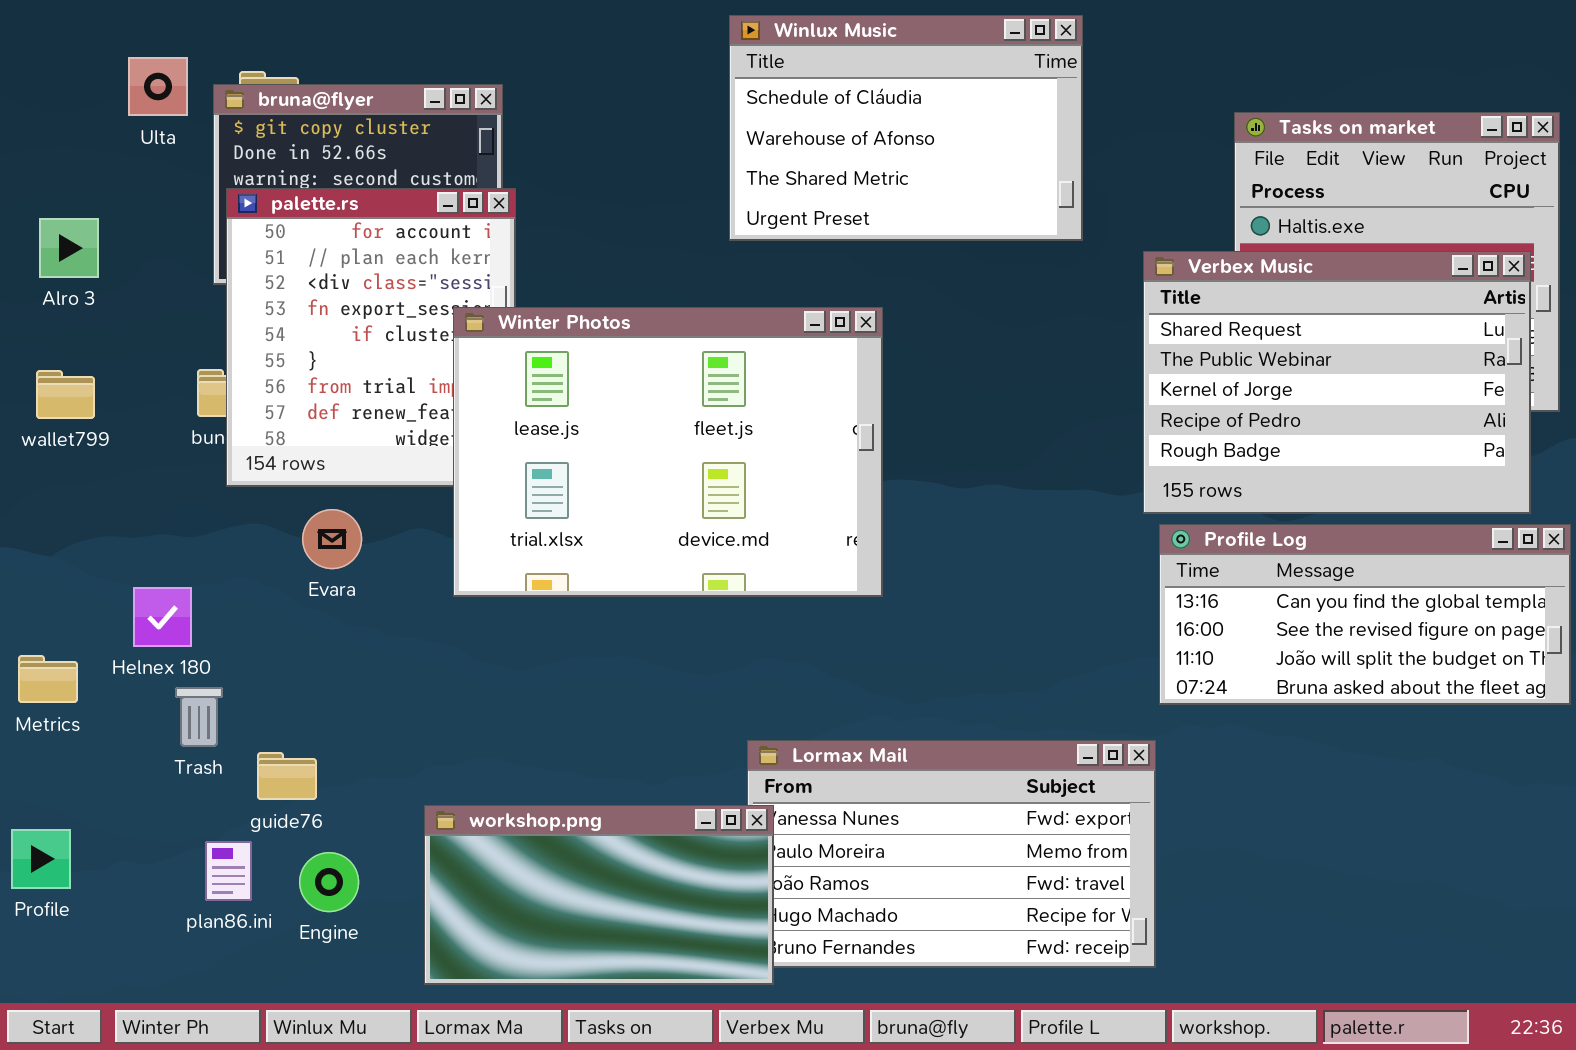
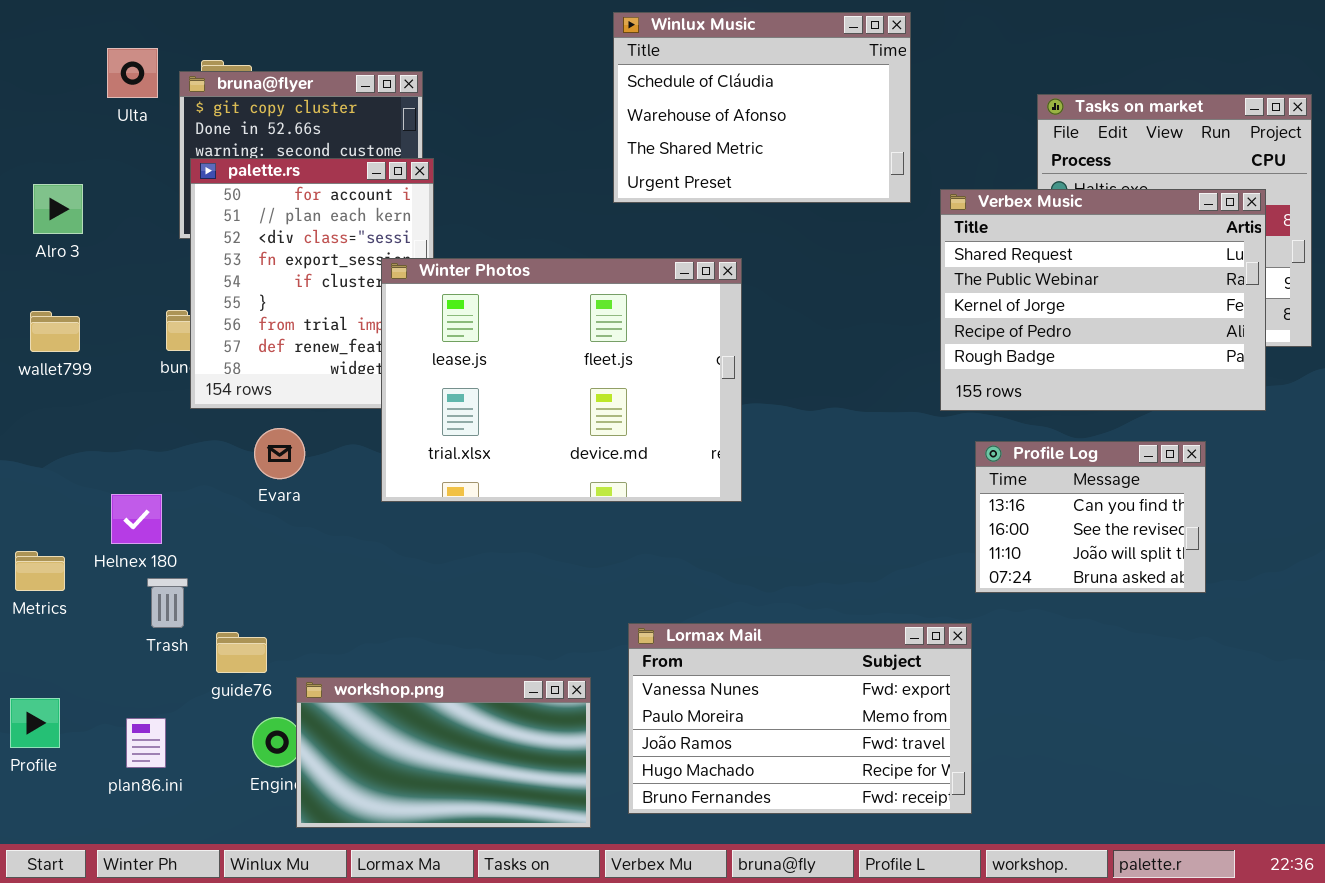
Verbex Music: [1143,251,1531,514] -> [940,189,1266,411], moved
Profile Log: [1159,524,1571,705] -> [975,441,1206,593], resized
workshop.png: [424,805,774,985] -> [296,677,591,828], moved
plan86.ini: [205,841,252,901] -> [126,718,166,768], moved

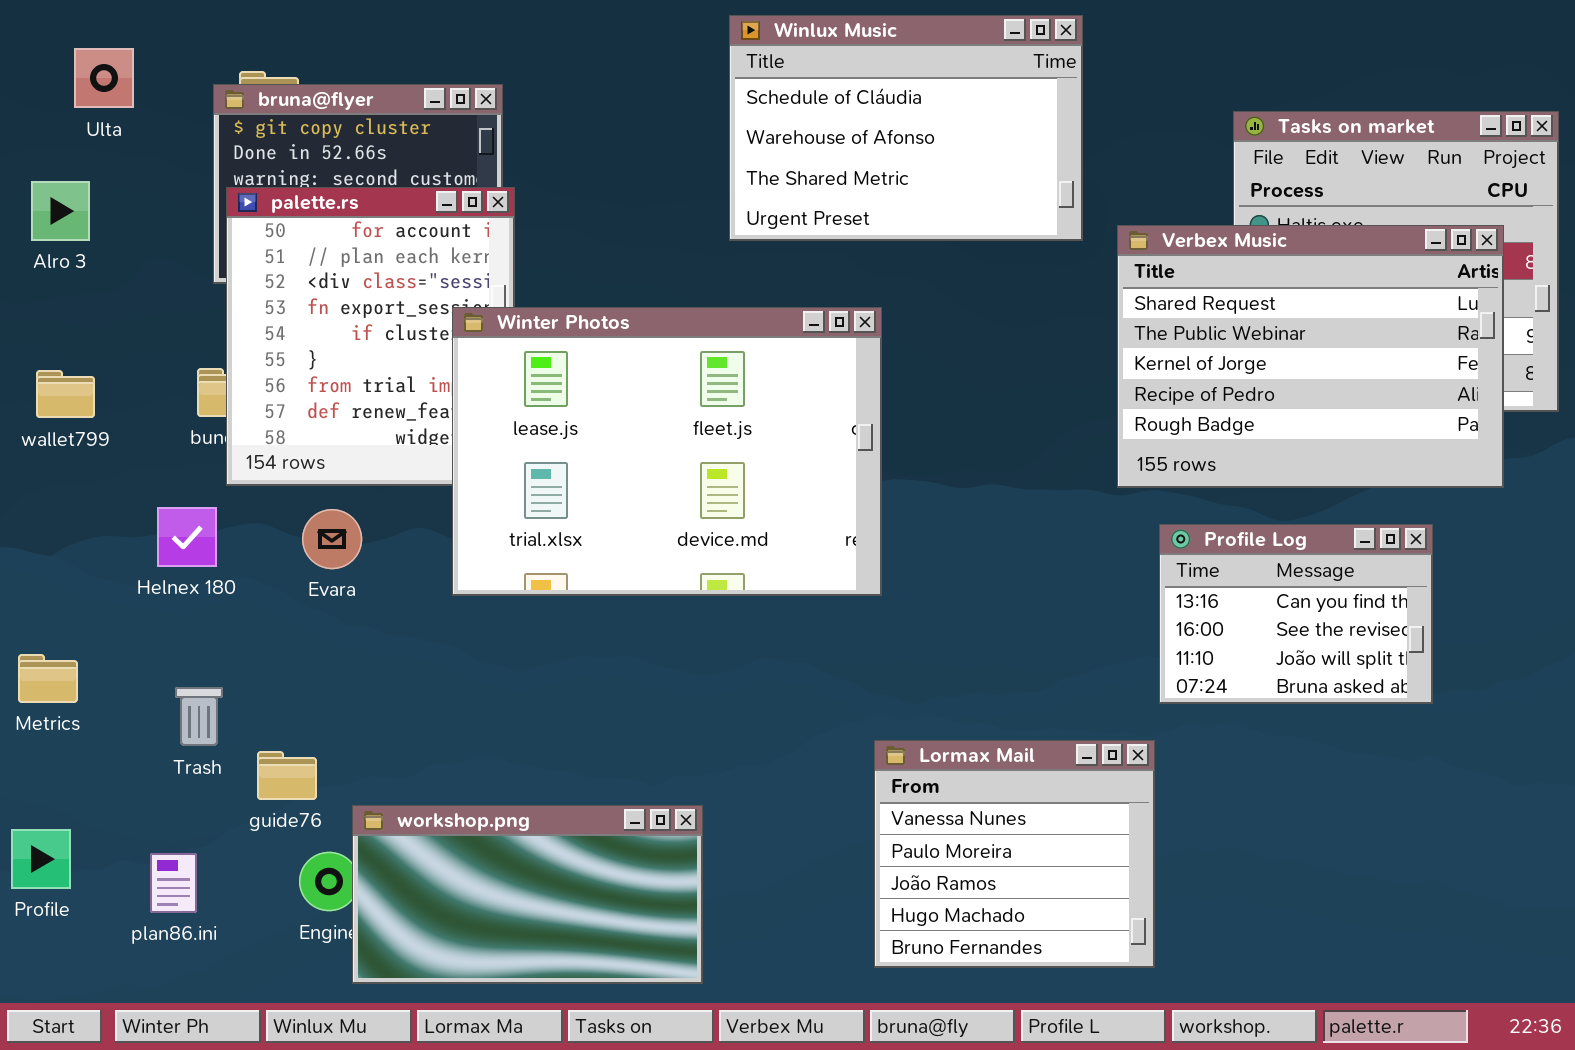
Ulta: [107,48,158,98] -> [74,48,134,108], moved
Alro 3: [33,184,83,234] -> [31,181,90,241], moved
Helnex 180: [111,494,162,544] -> [157,507,217,567], moved
Lormax Mail: [628,623,972,814] -> [874,740,1155,968], resized

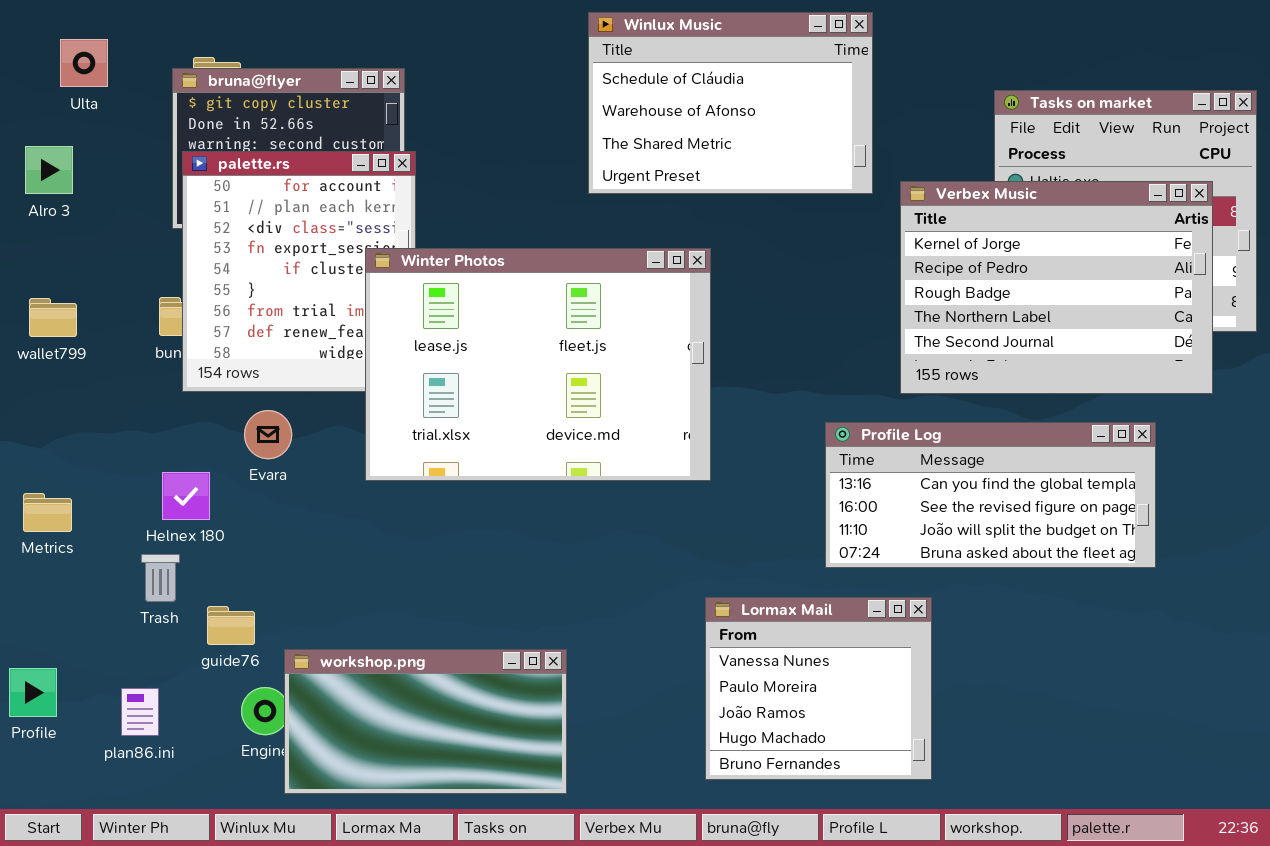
Verbex Music: [1117,225,1504,488] -> [900,181,1213,394], scrolled down 2 rows
Helnex 180: [157,507,217,567] -> [162,472,210,520], moved
Profile Log: [1159,524,1433,704] -> [825,422,1156,568], resized
Metrics: [18,654,78,703] -> [23,493,72,532], moved

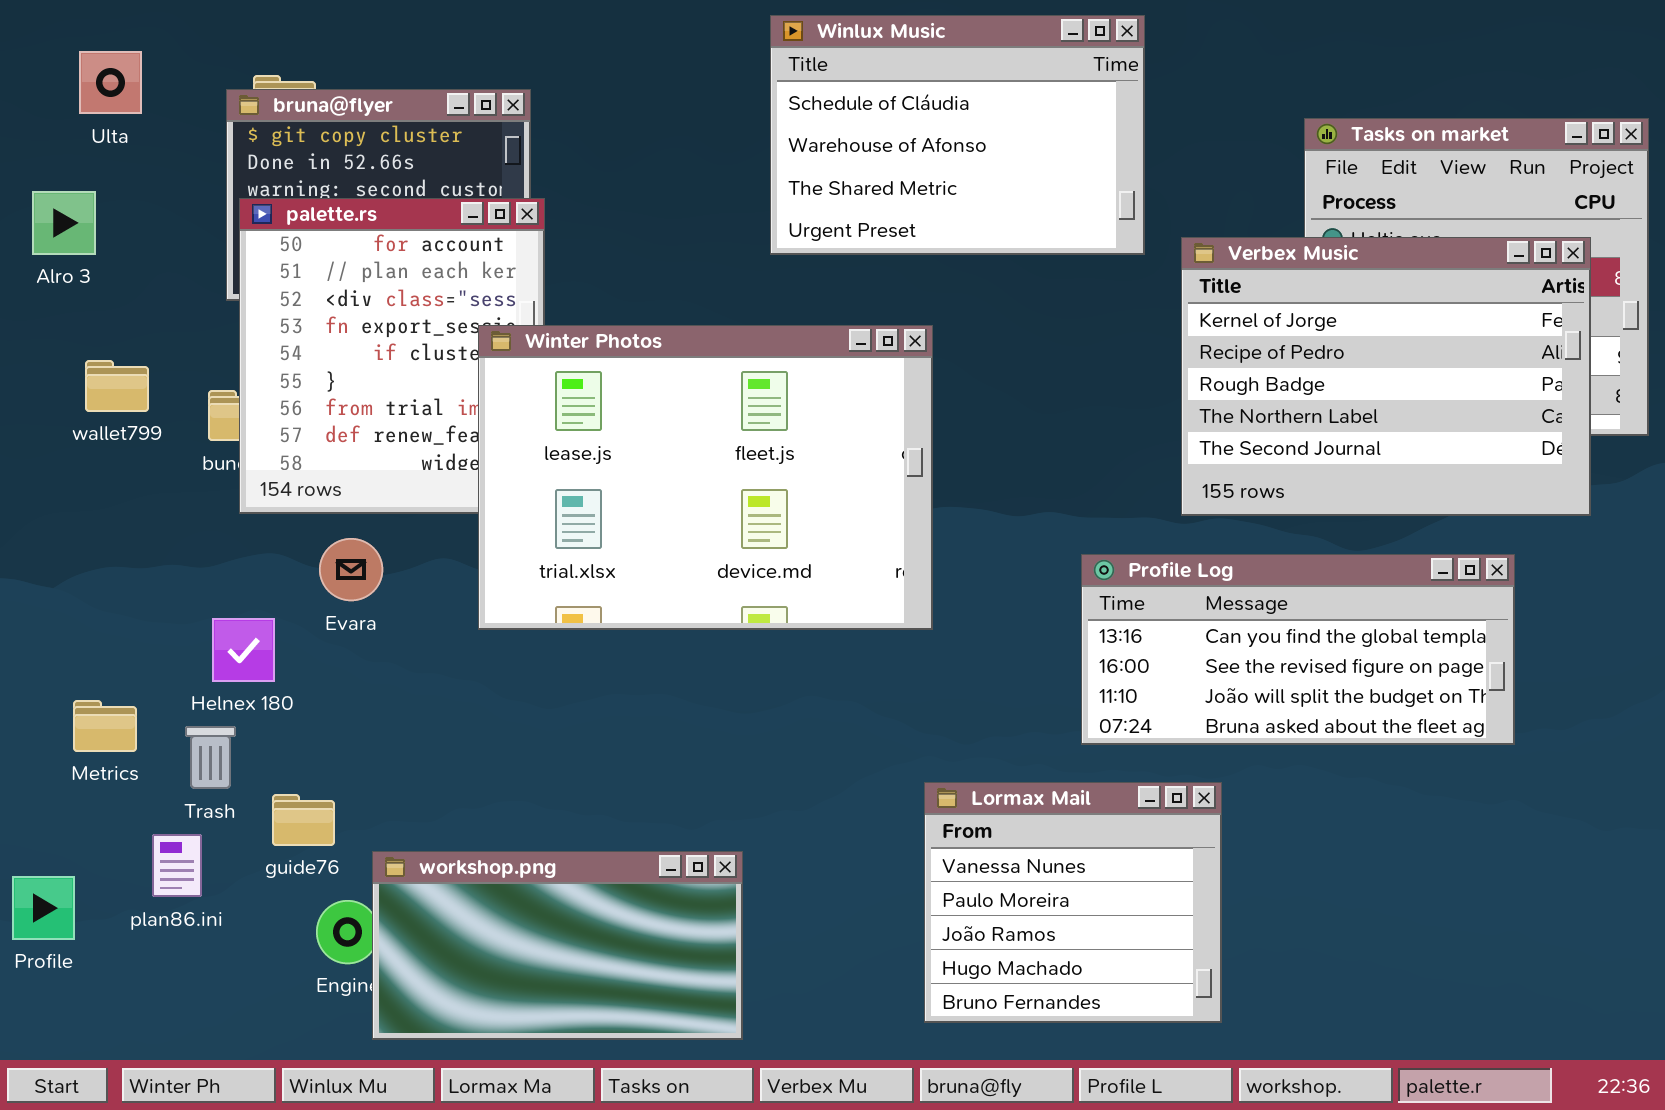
wallet799: [29,298,77,337] -> [85,360,149,412], moved
Metrics: [23,493,72,532] -> [73,700,137,752], moved
plan86.ini: [121,688,159,736] -> [152,834,202,897], moved

